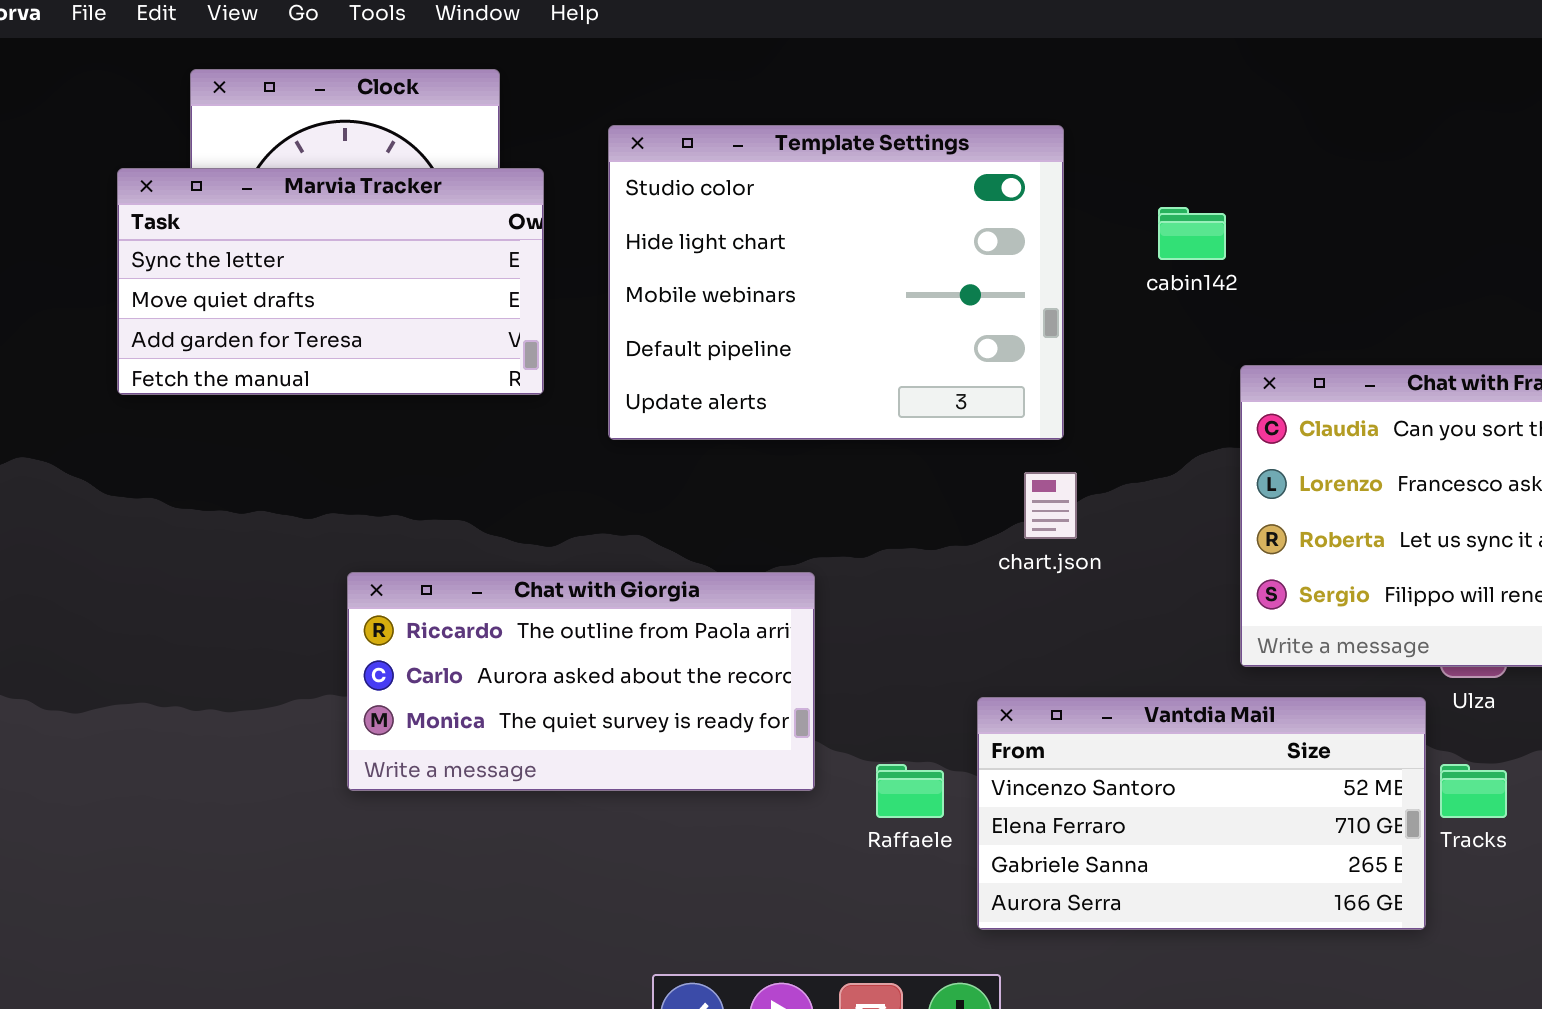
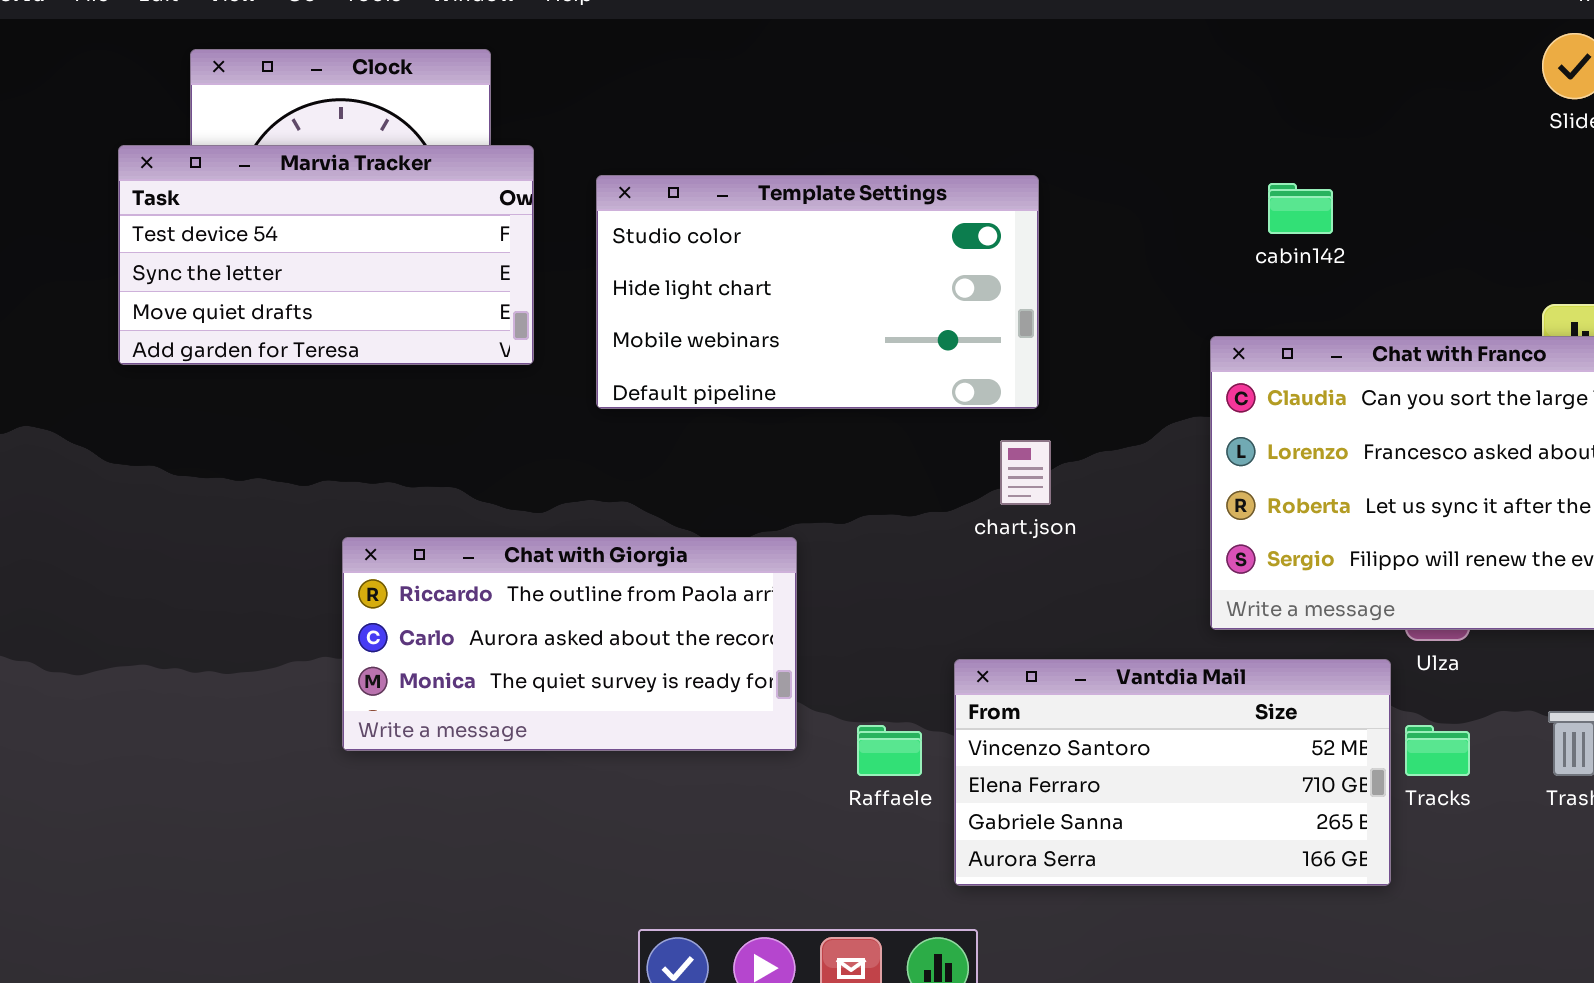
Template Settings: [608,125,1064,440] -> [596,175,1039,409], resized
Marvia Tracker: [117,168,544,395] -> [118,145,534,365], scrolled up 1 row
cabin142: [1158,207,1226,260] -> [1268,183,1333,234], moved

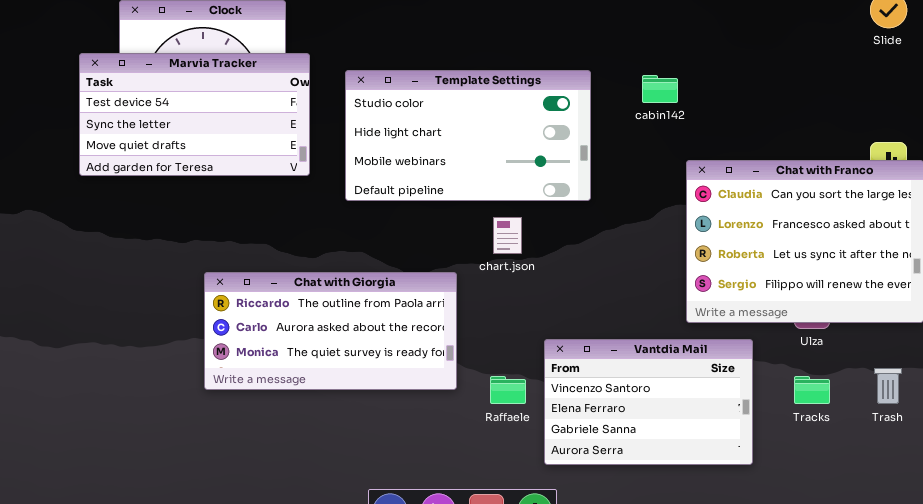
cabin142: [1268,183,1333,234] -> [642,75,678,103], moved
chart.json: [1000,440,1051,505] -> [493,217,522,254], moved
Vantdia Mail: [954,659,1391,886] -> [544,339,753,465], resized

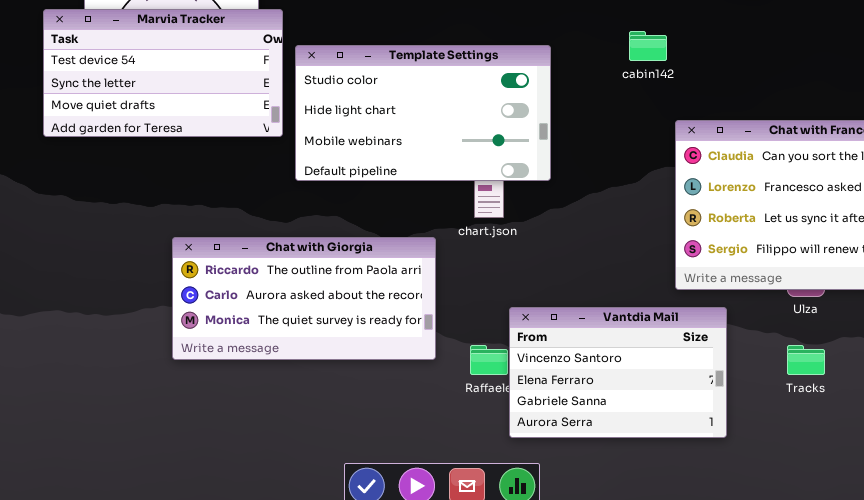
Template Settings: [345,70,591,201] -> [295,45,551,181], moved
Vantdia Mail: [544,339,753,465] -> [509,307,727,438], moved

